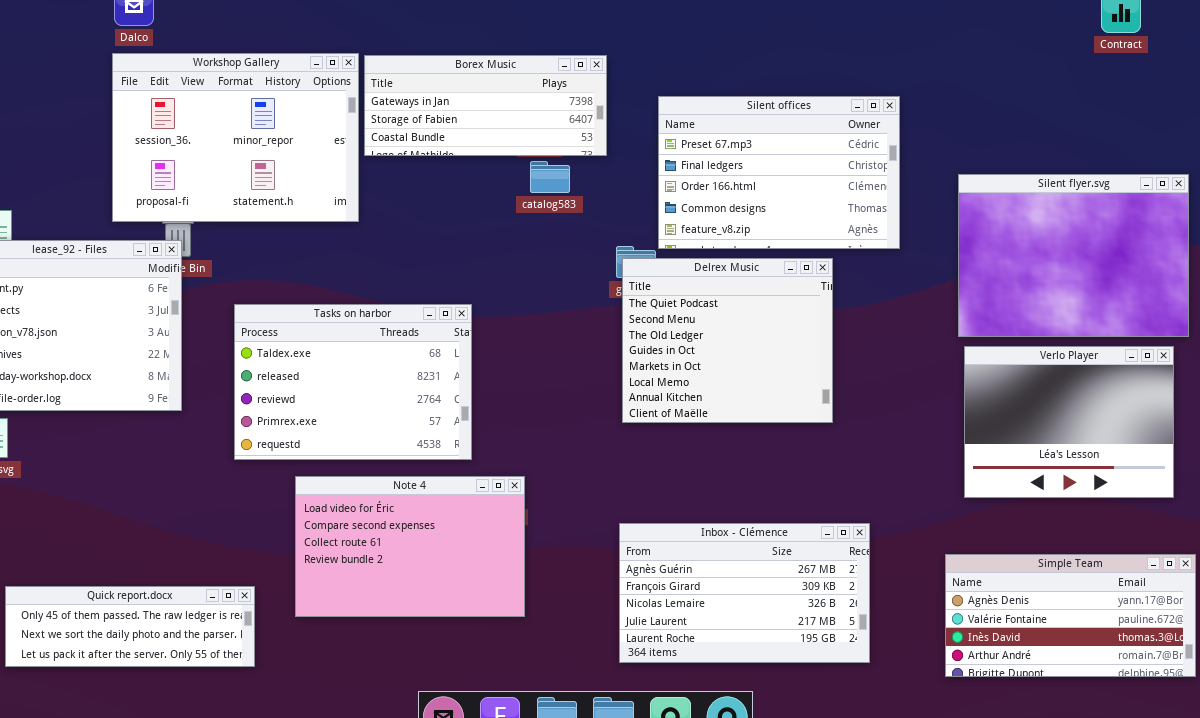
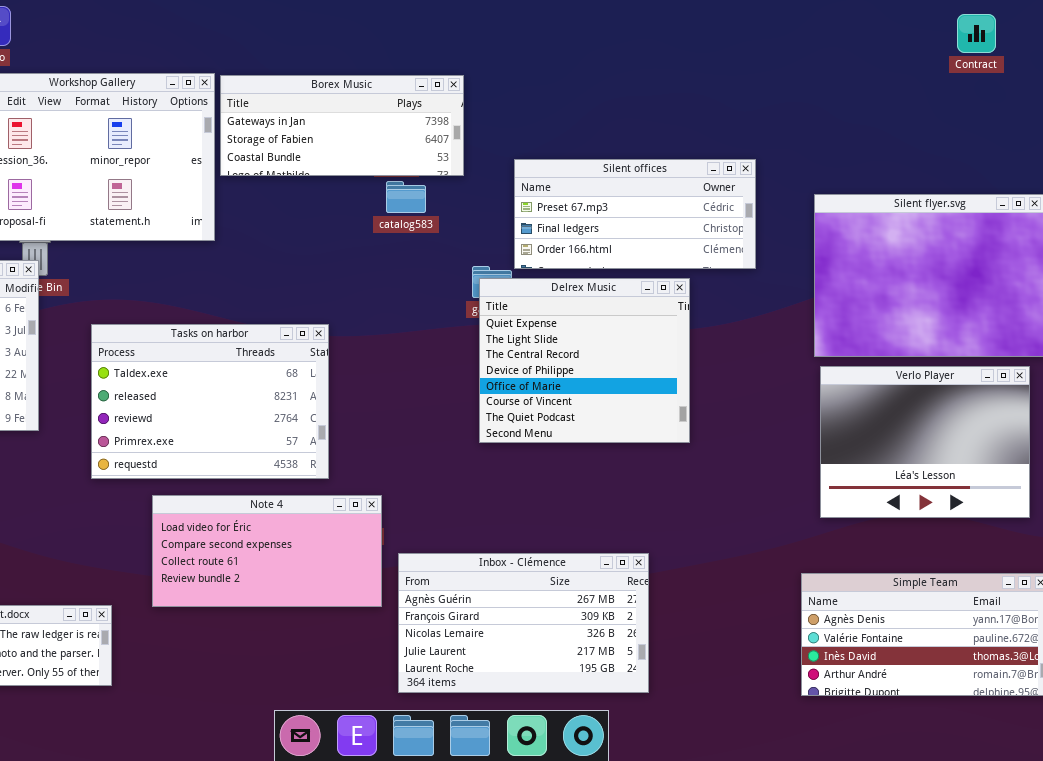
Silent offices: [658,96,900,249] -> [514,159,756,269], resized
Delrex Music: [622,258,833,423] -> [479,278,690,443], scrolled up 6 rows
Note 4: [295,476,525,617] -> [152,495,382,607], resized
Inbox - Clémence: [619,523,870,663] -> [398,553,649,693], moved

